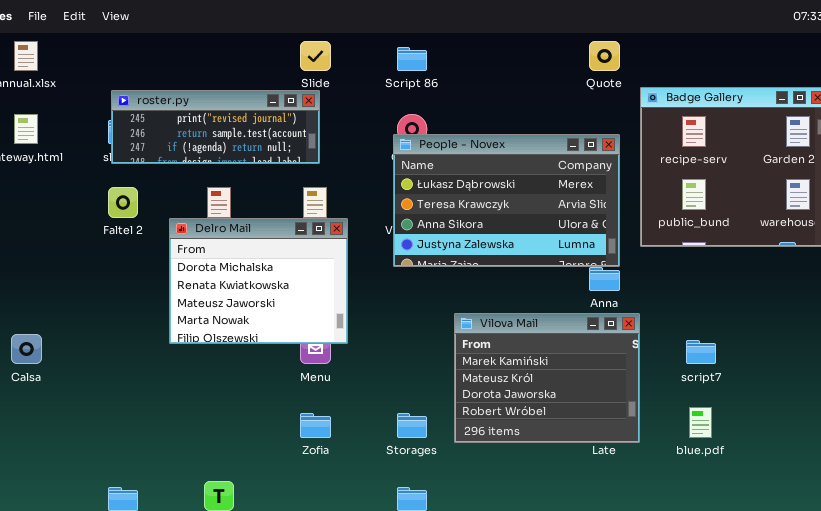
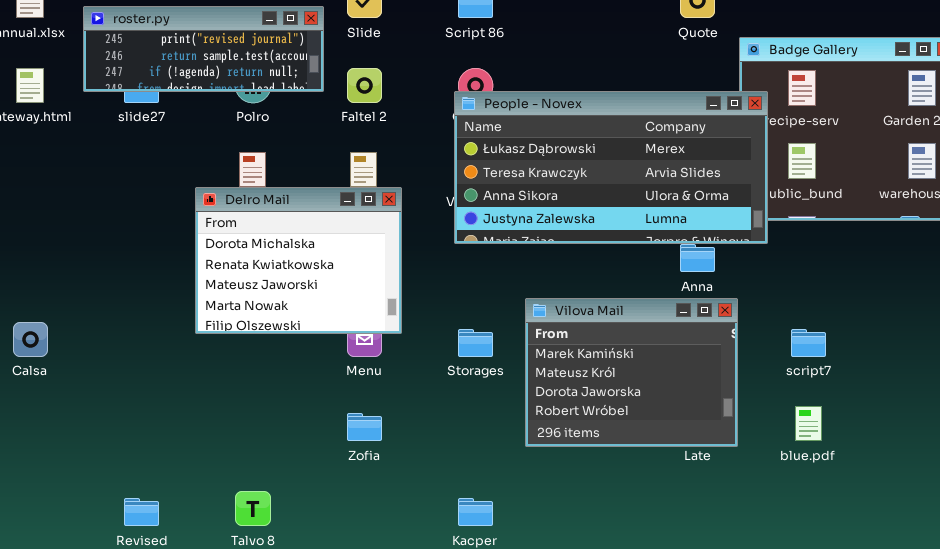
roster.py: [111,90,320,164] -> [83,6,324,92], moved
People - Novex: [393,134,620,267] -> [454,91,768,244], resized
Faltel 2: [108,187,138,218] -> [347,68,382,103], moved
Storages: [397,413,427,438] -> [458,329,493,357], moved

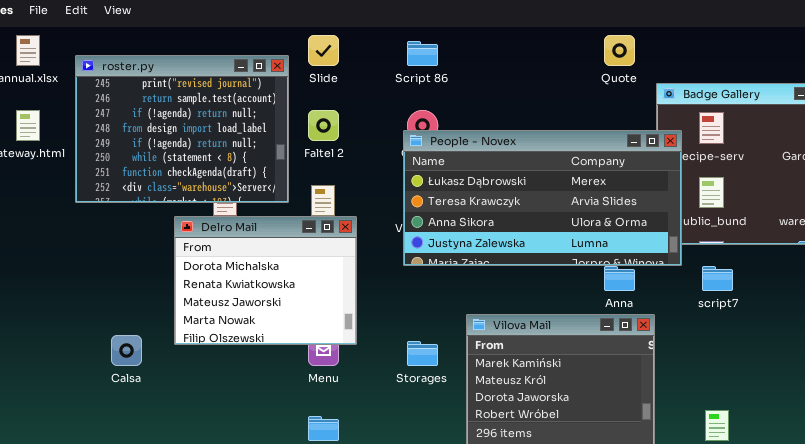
roster.py: [83,6,324,92] -> [75,55,289,203], resized
Calsa: [13,322,48,357] -> [111,335,142,366], moved
script7: [791,329,826,357] -> [702,266,733,291], moved

